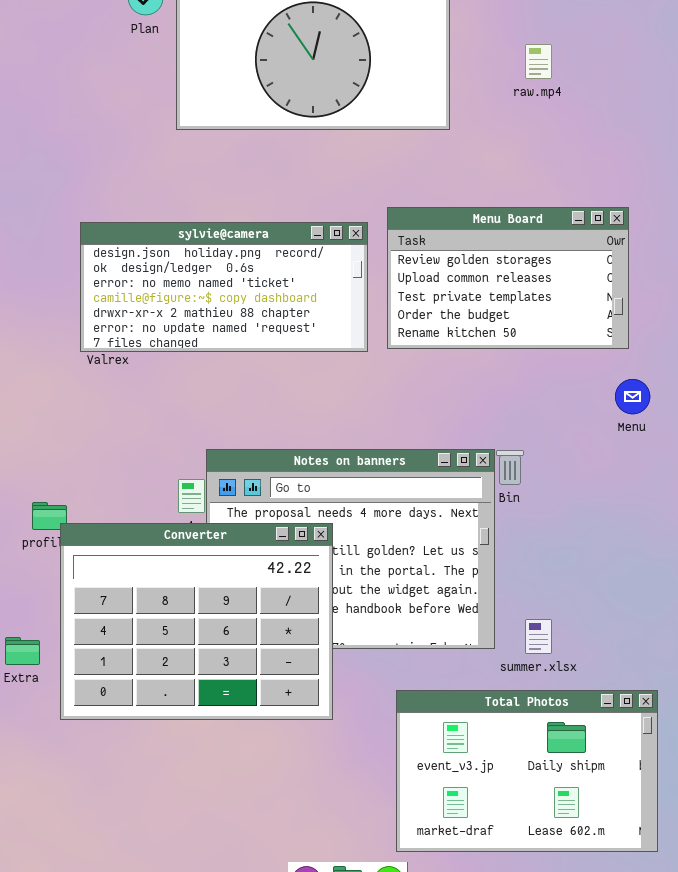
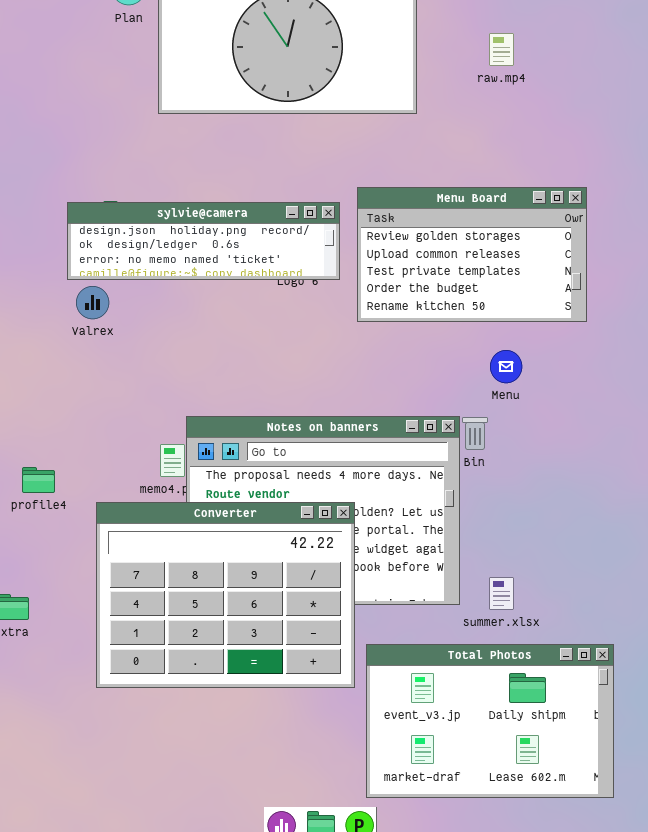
sylvie@camera: [80,222,368,352] -> [67,202,340,280], resized
Menu: [615,379,650,414] -> [490,350,522,383], moved
Converter: [60,523,333,720] -> [96,502,355,688], moved

